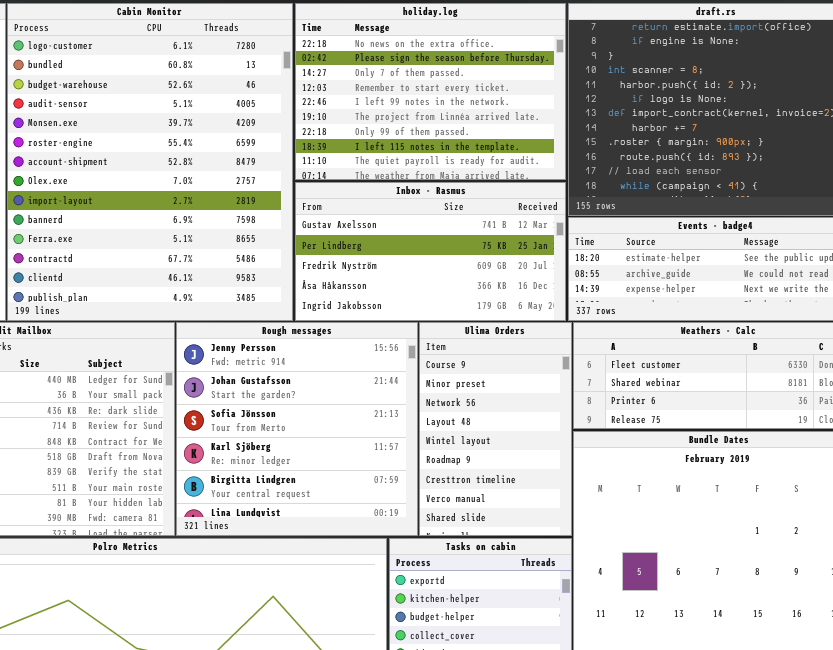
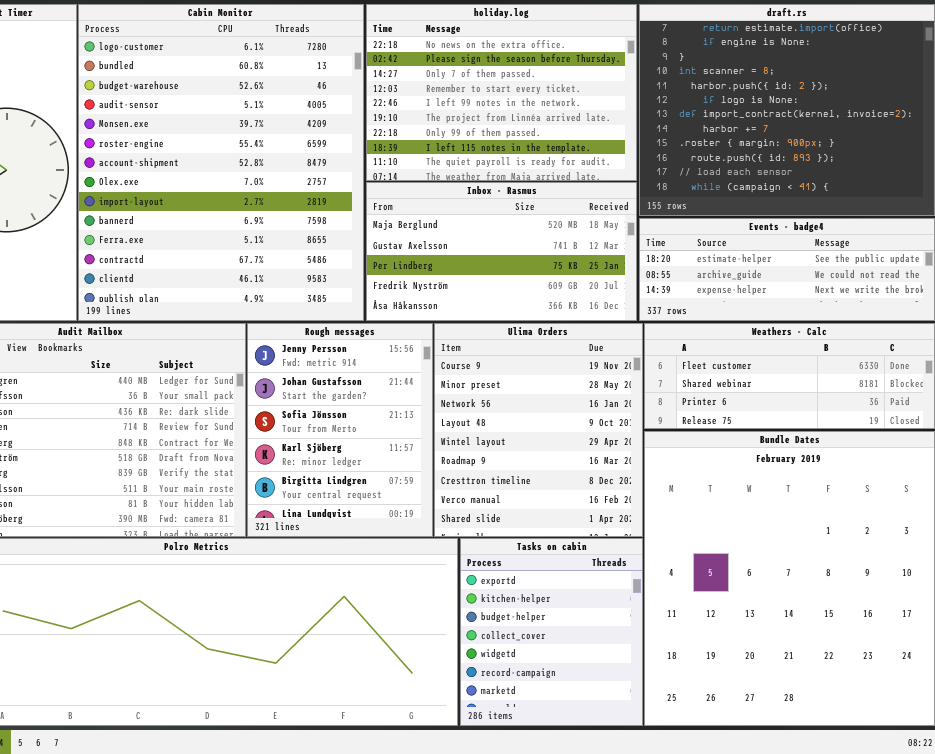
Inbox - Rasmus: [295,182,566,321] -> [366,182,637,321], scrolled up 1 row
Rough messages: [176,322,418,536] -> [247,323,433,537], resized
Ulima Orders: [419,322,572,536] -> [434,323,643,537], resized

